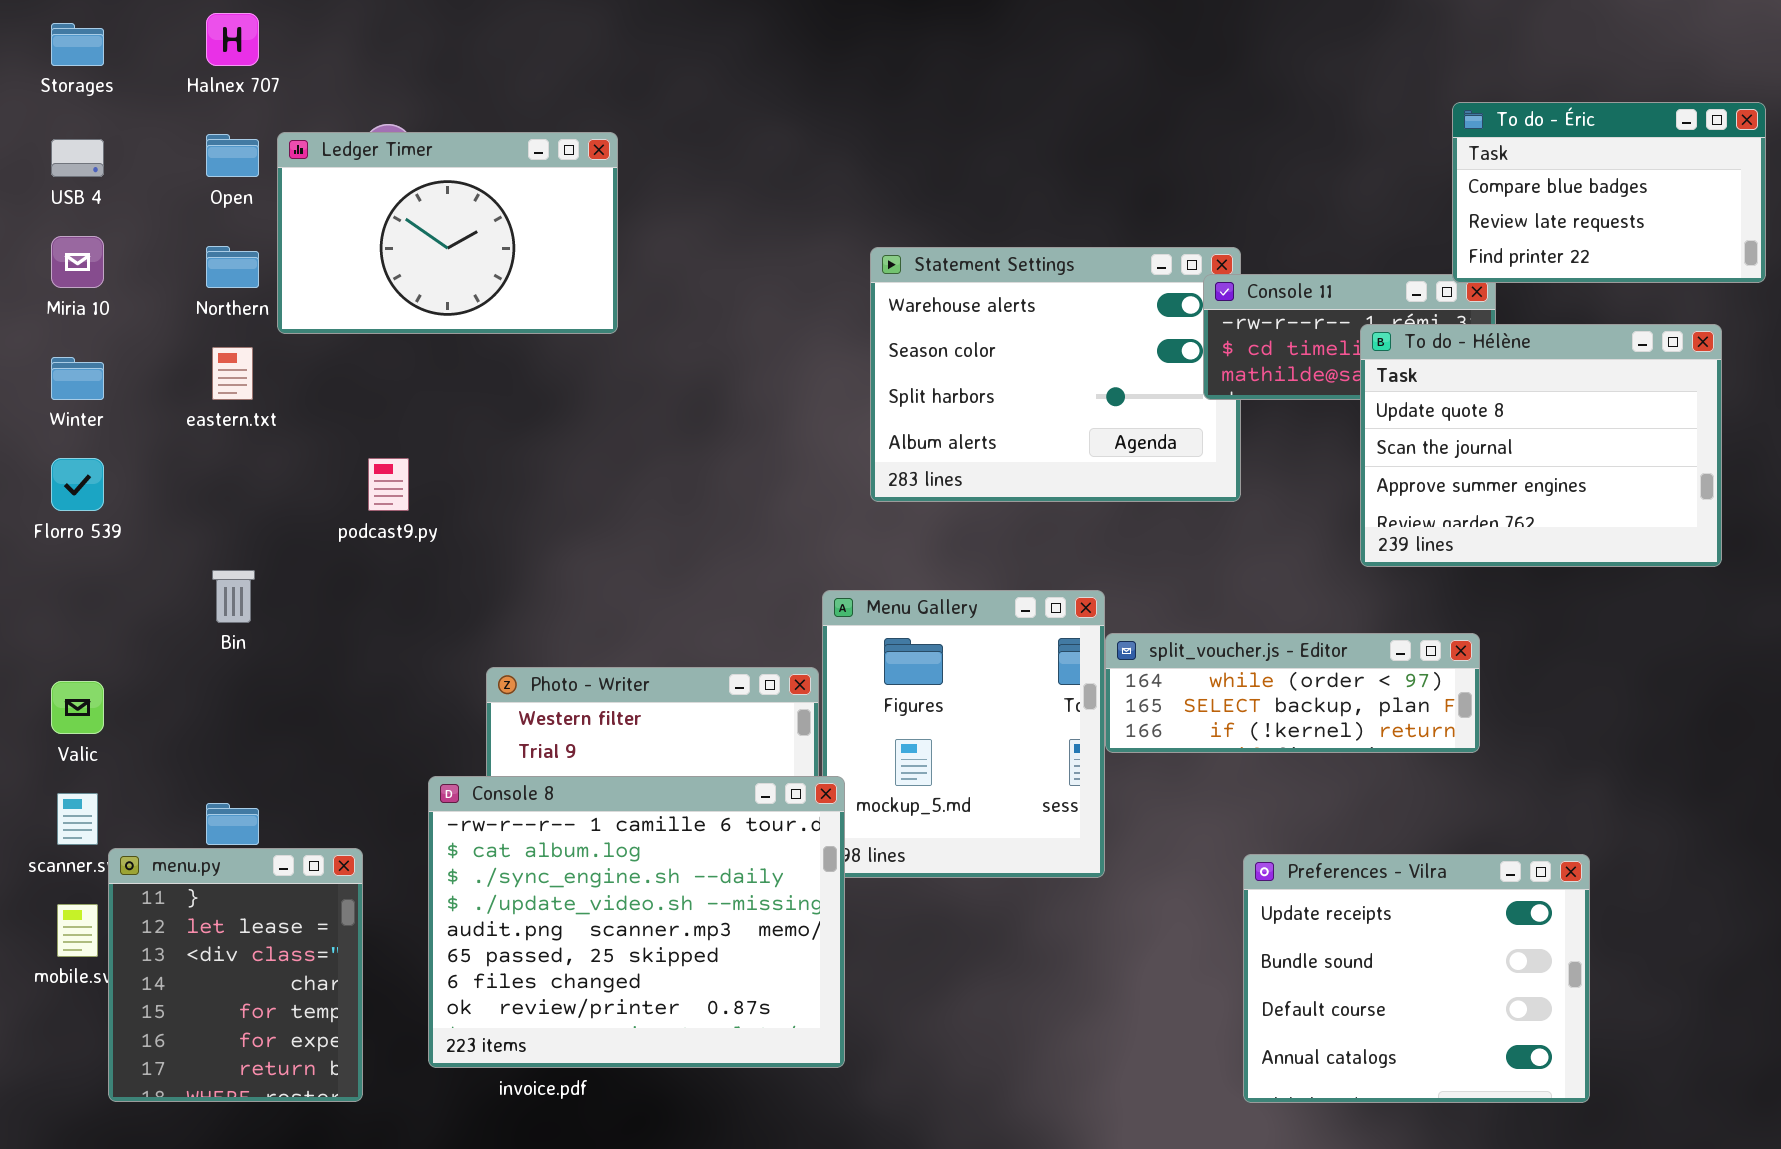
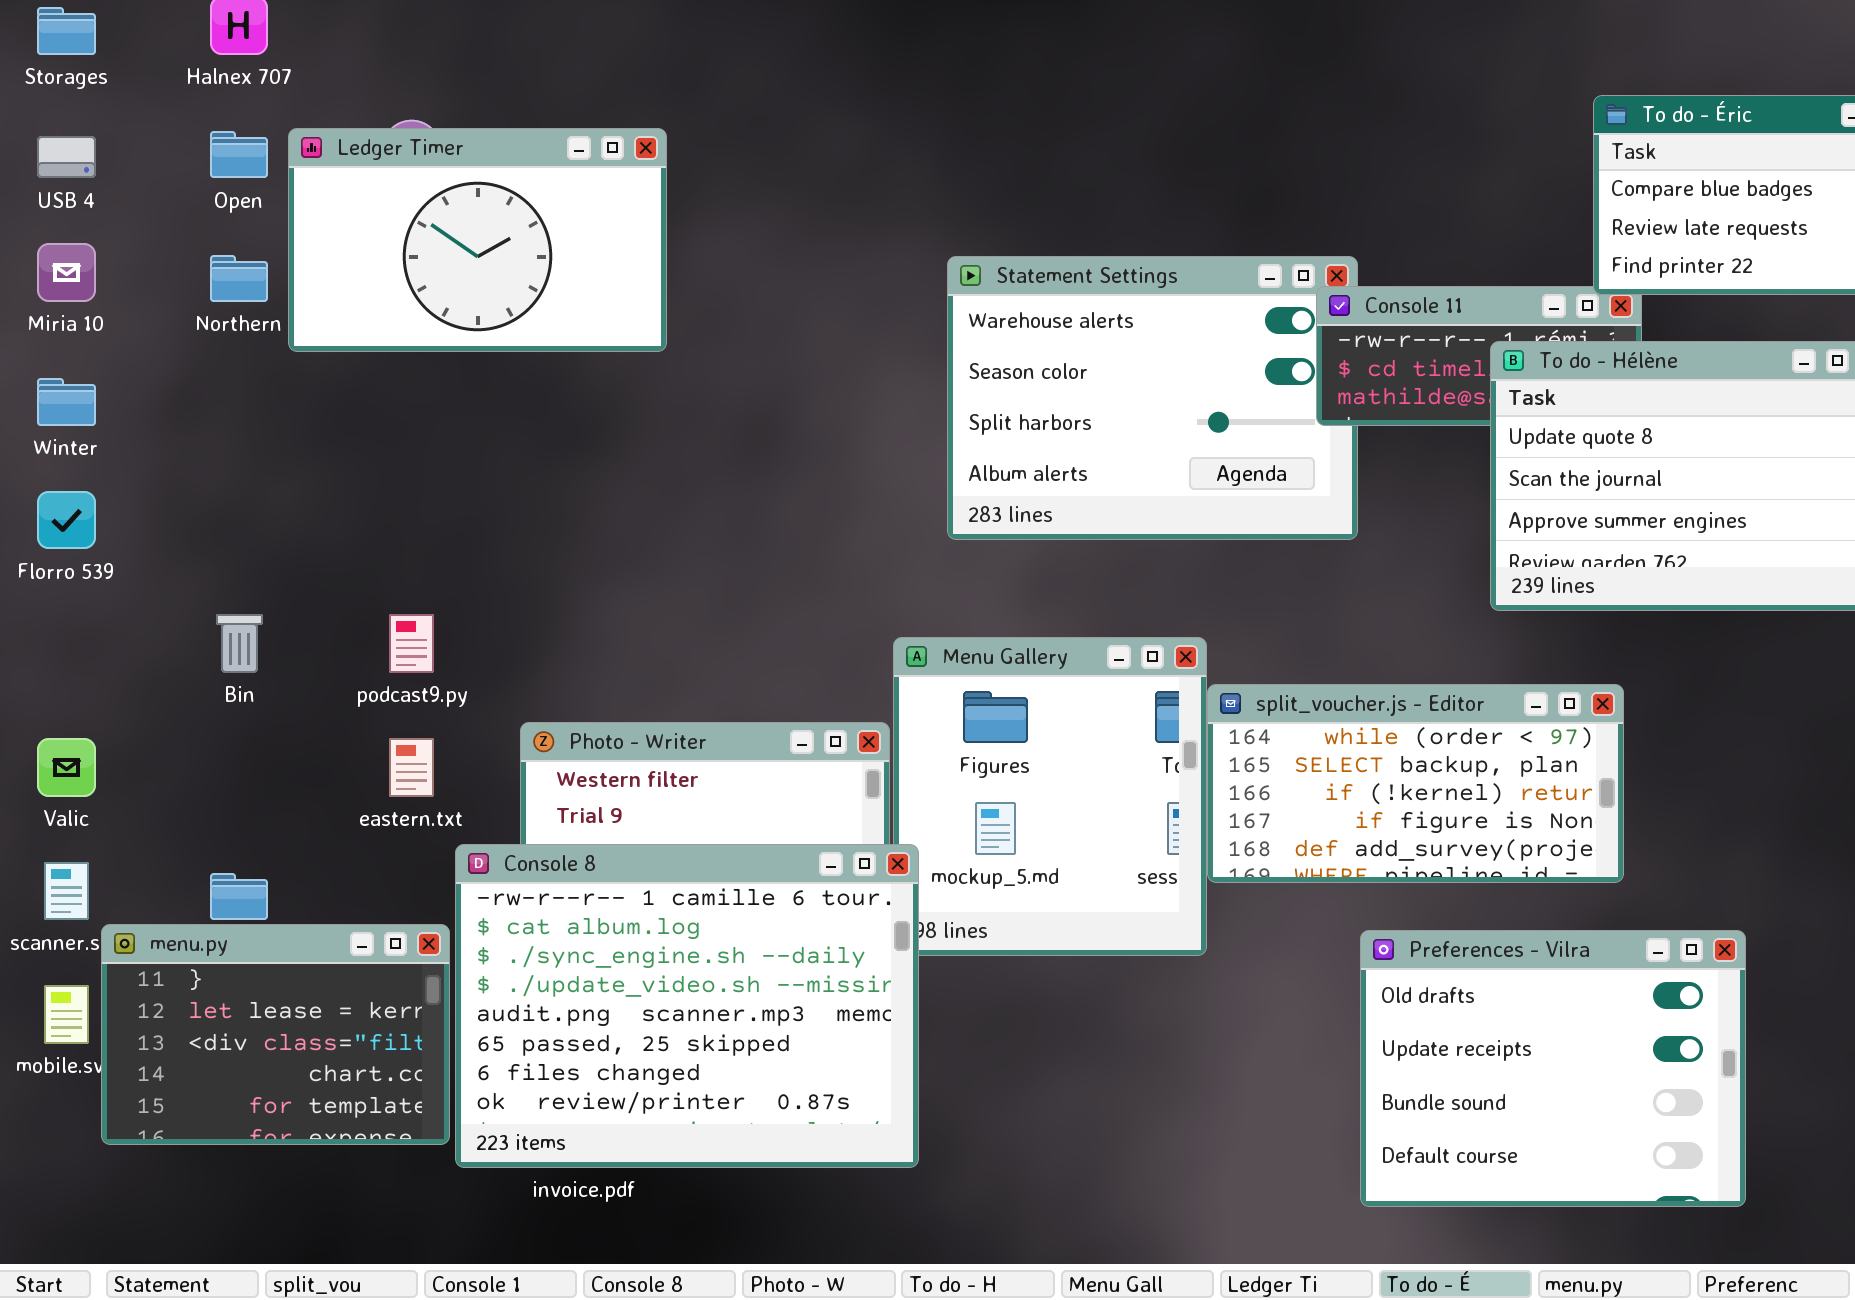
eastern.txt: [212,347,253,400] -> [389,738,434,797], moved
podcast9.py: [368,458,409,511] -> [389,614,434,673], moved
split_voucher.js - Editor: [1105,633,1480,753] -> [1207,684,1624,883], resized
menu.py: [108,848,363,1102] -> [101,924,450,1145], resized
Preferences - Vilra: [1243,854,1590,1103] -> [1360,930,1746,1207], scrolled up 1 row

